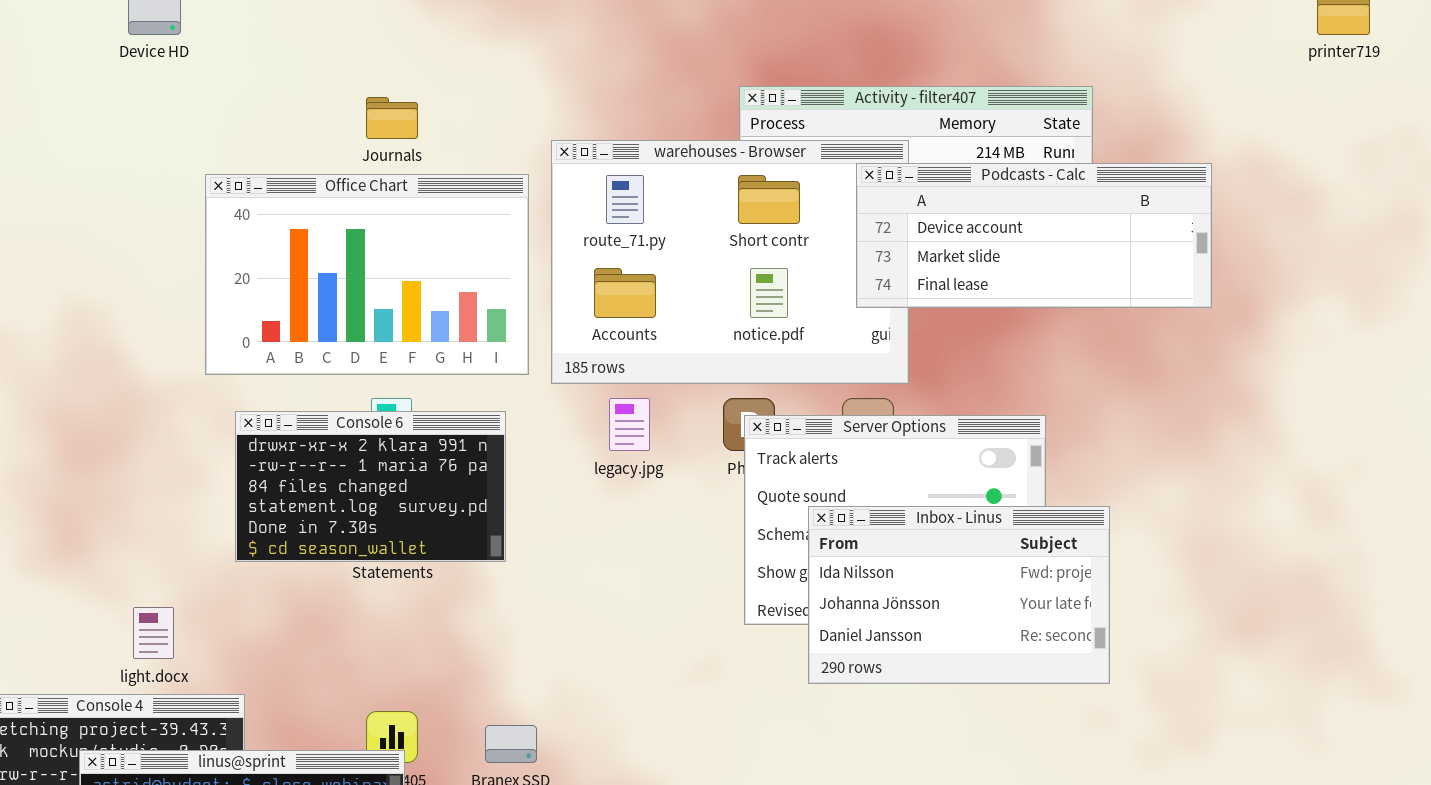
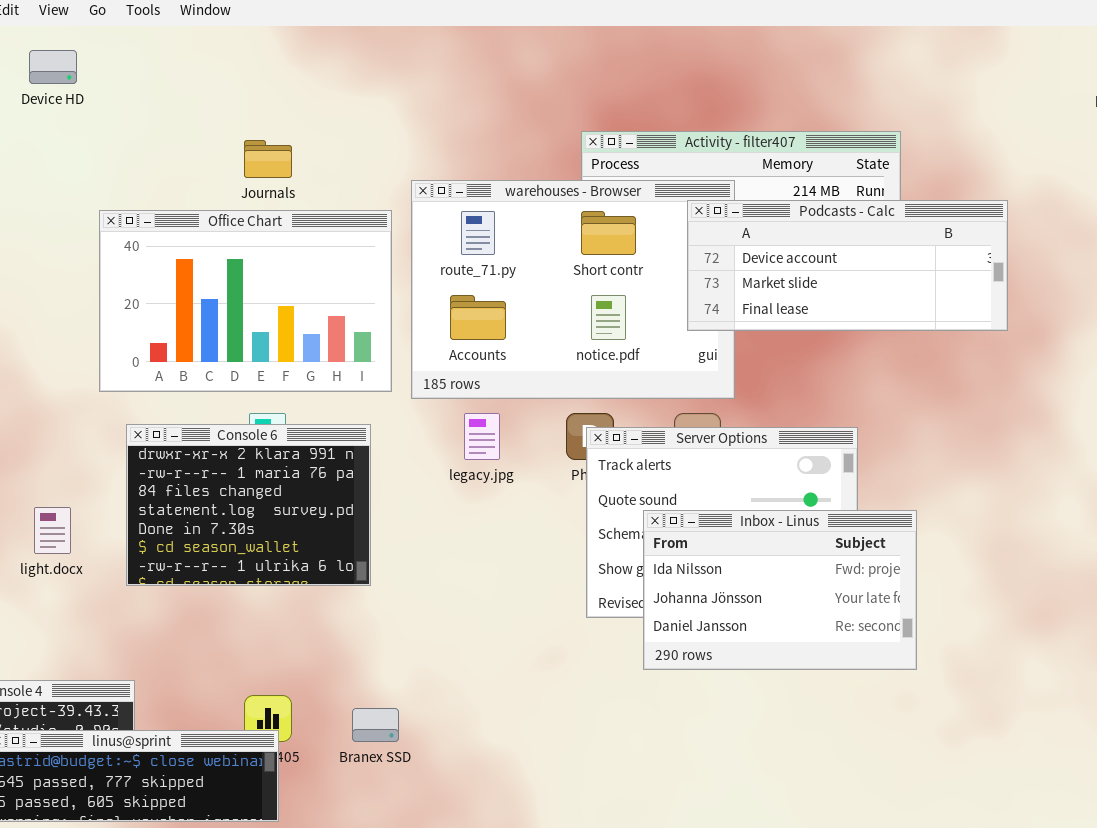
Console 6: [235,411,506,562] -> [126,424,371,586], resized
light.docx: [133,607,174,659] -> [34,507,71,554], moved

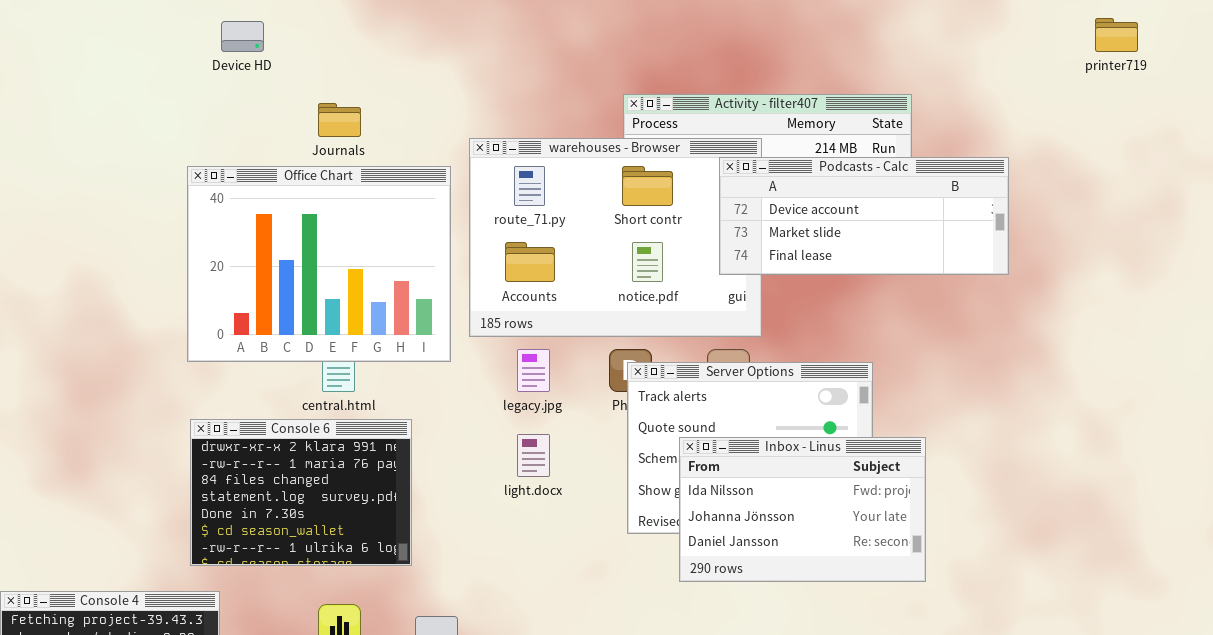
Device HD: [29,50,77,84] -> [221,21,264,52], moved
Office Chart: [99,210,392,392] -> [187,166,451,362], resized
Console 6: [126,424,371,586] -> [190,419,412,566], moved
light.docx: [34,507,71,554] -> [517,434,550,477], moved

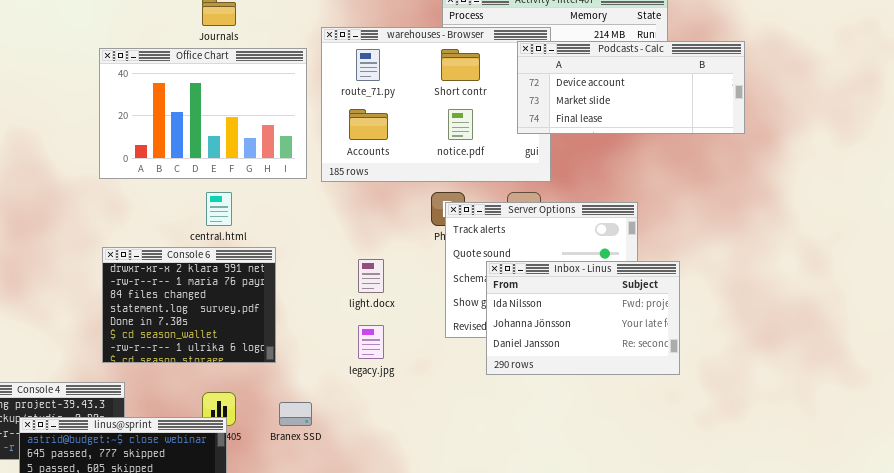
Office Chart: [187,166,451,362] -> [99,48,307,179], resized
legacy.jpg: [517,349,550,392] -> [358,325,384,359], moved

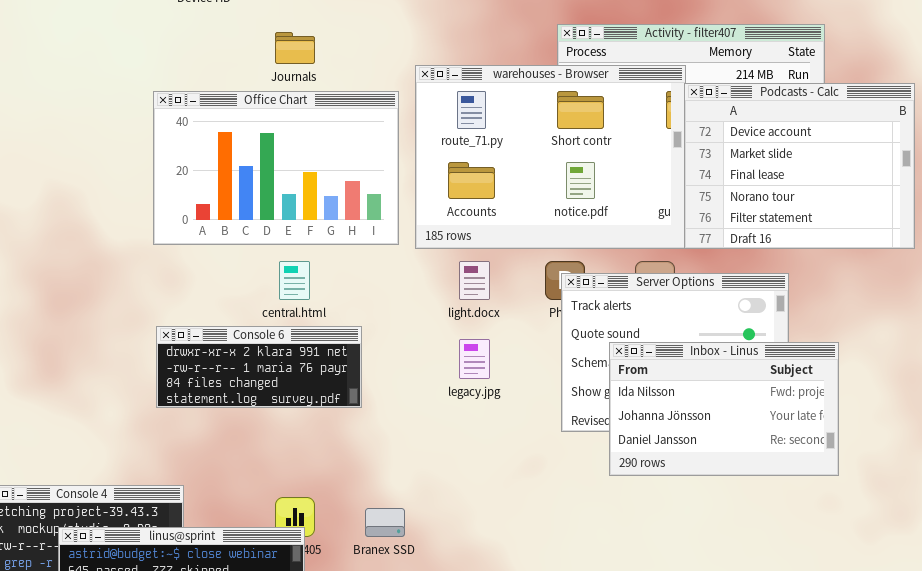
Podcasts - Calc: [517,41,745,134] -> [684,83,915,249], resized
Console 6: [102,247,276,363] -> [156,326,362,408], resized
light.docx: [358,259,384,293] -> [459,261,490,300], moved
legacy.jpg: [358,325,384,359] -> [459,339,490,379], moved

